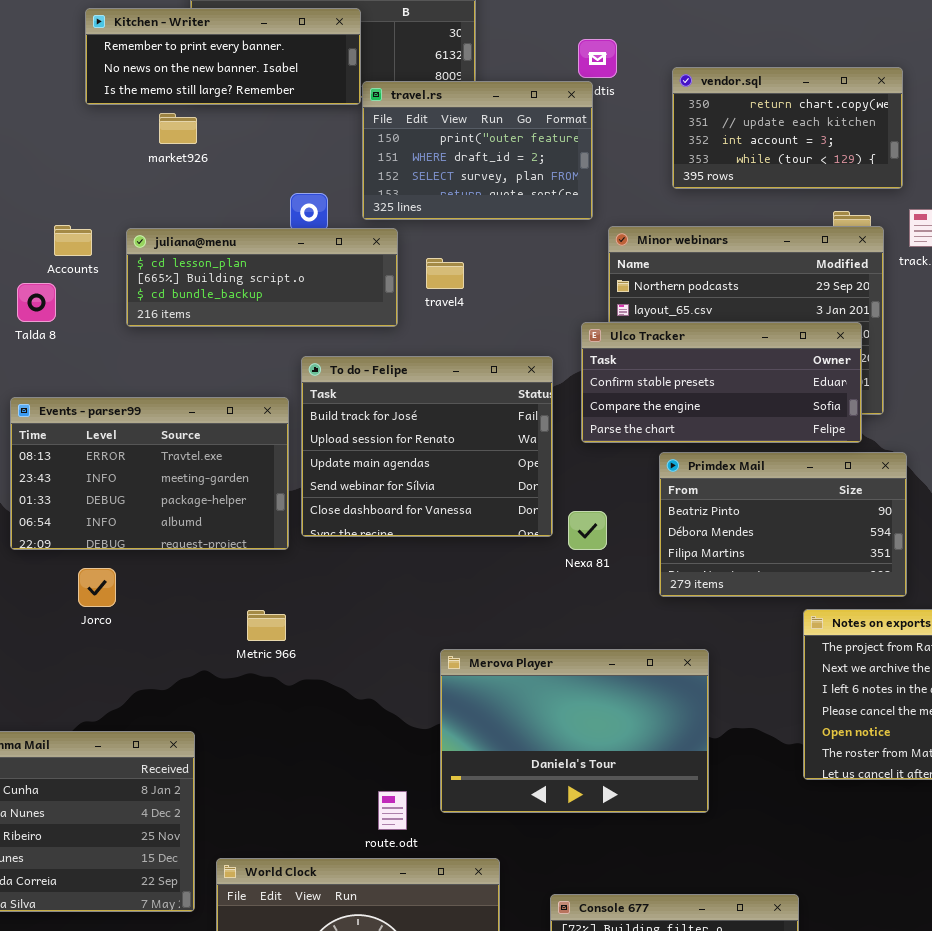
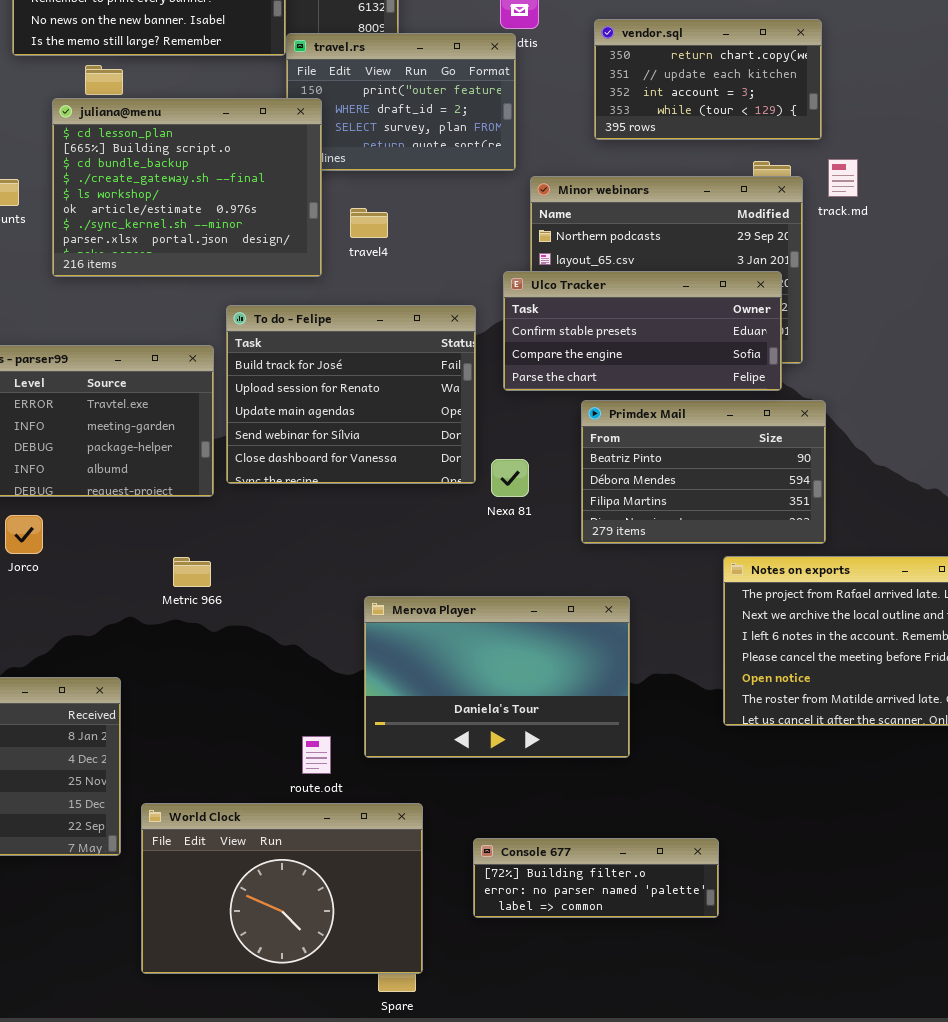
juliana@menu: [126,228,398,327] -> [52,98,322,277], resized

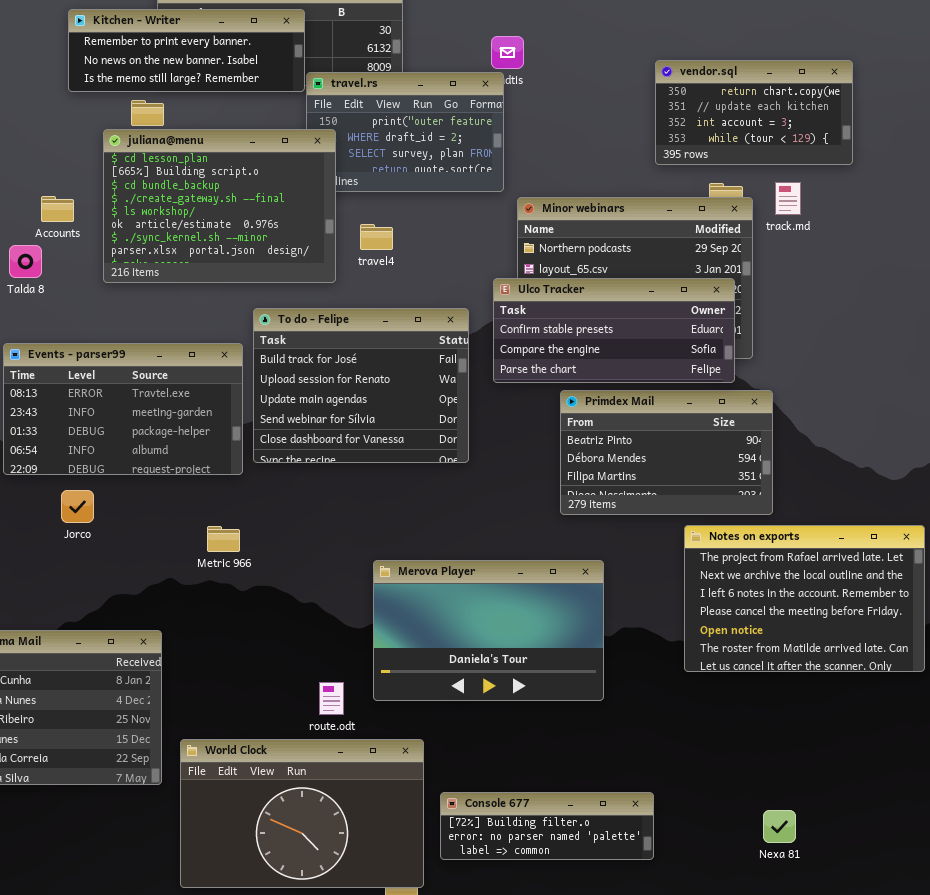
vendor.sql: [594,19,822,140] -> [655,60,853,165], moved
Nexa 81: [491,459,529,497] -> [763,810,796,843], moved
Console 677: [473,838,719,918] -> [440,792,654,860], moved

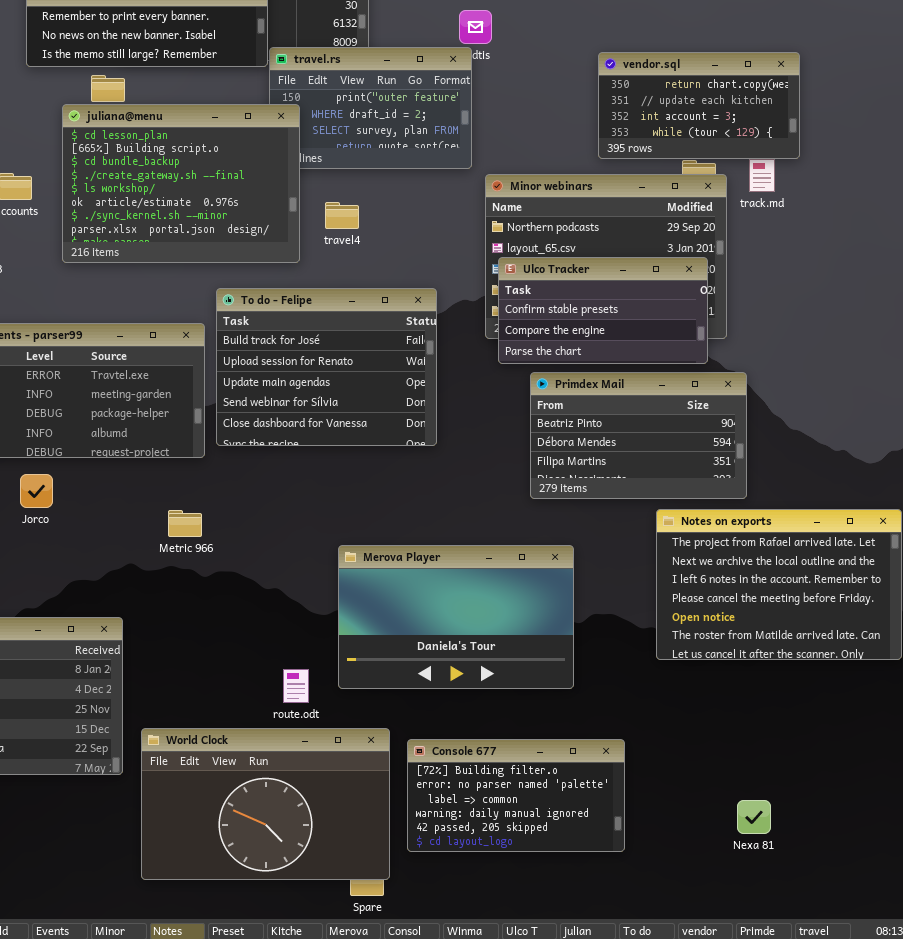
vendor.sql: [655,60,853,165] -> [598,52,800,159], moved
Ulco Tracker: [493,278,735,383] -> [498,257,708,364], resized
Console 677: [440,792,654,860] -> [407,739,625,852], resized

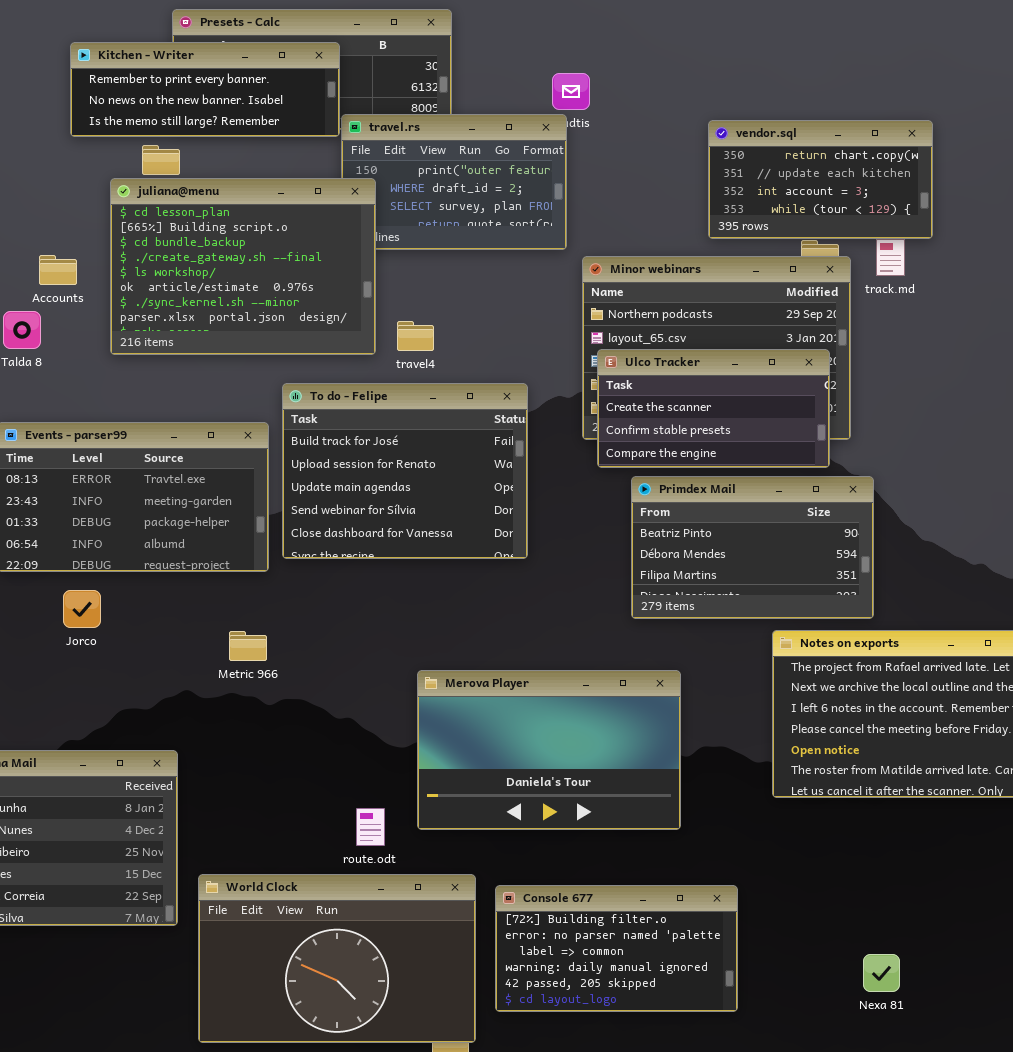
travel4: [325,202,359,229] -> [397,321,434,351], moved
Ulco Tracker: [498,257,708,364] -> [597,349,830,468], scrolled up 1 row

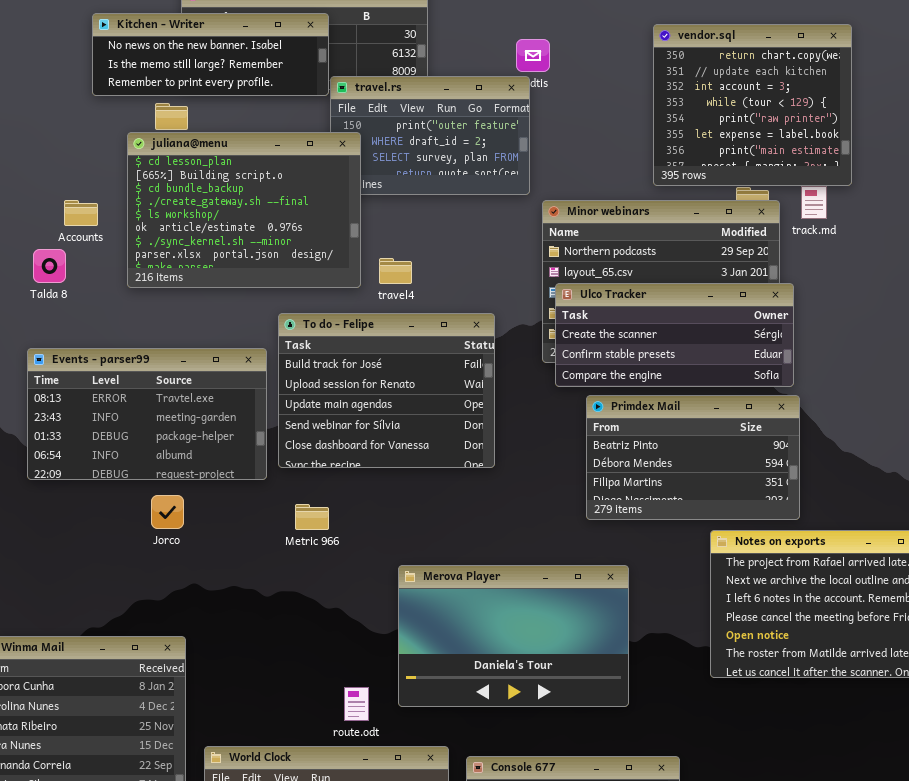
Kitchen - Writer: [70,42,340,137] -> [92,13,329,96], scrolled down 1 row
vendor.sql: [708,120,933,239] -> [653,24,852,186], resized
Ulco Tracker: [597,349,830,468] -> [555,283,794,387], resized
Jorco: [63,590,101,628] -> [151,495,184,529], moved
Metric 966: [229,631,267,661] -> [295,504,329,530], moved

